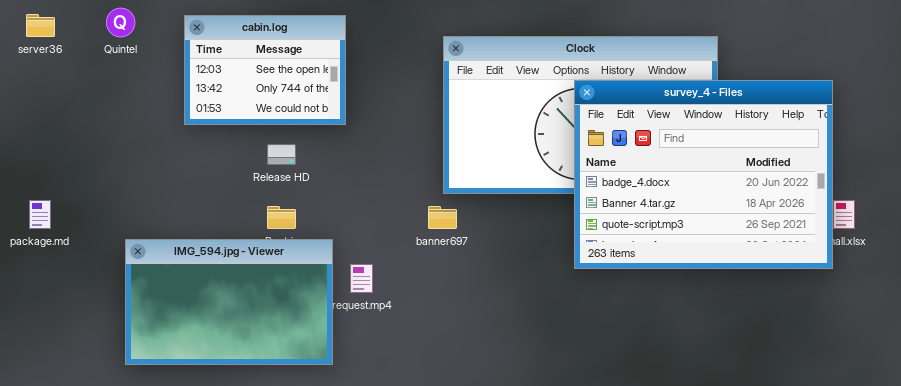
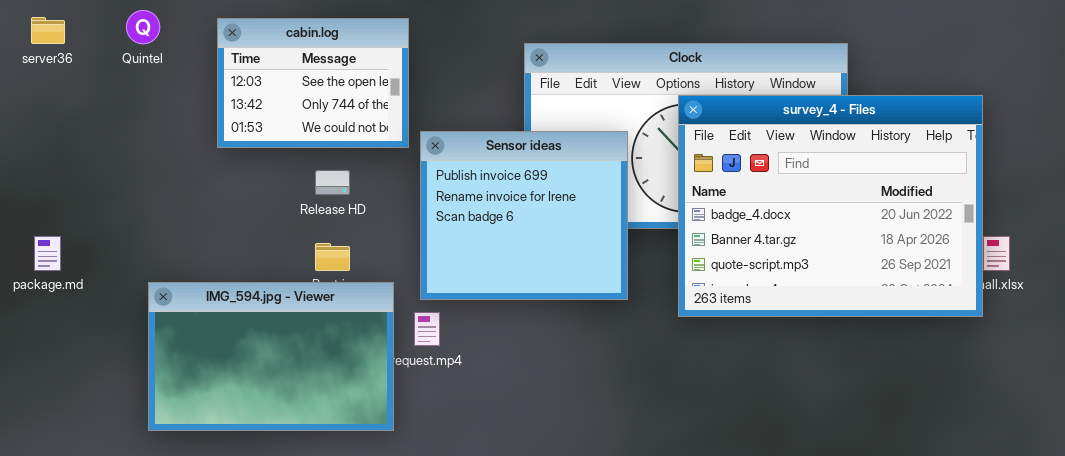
Sensor ideas: none -> [420,131,628,300], opened

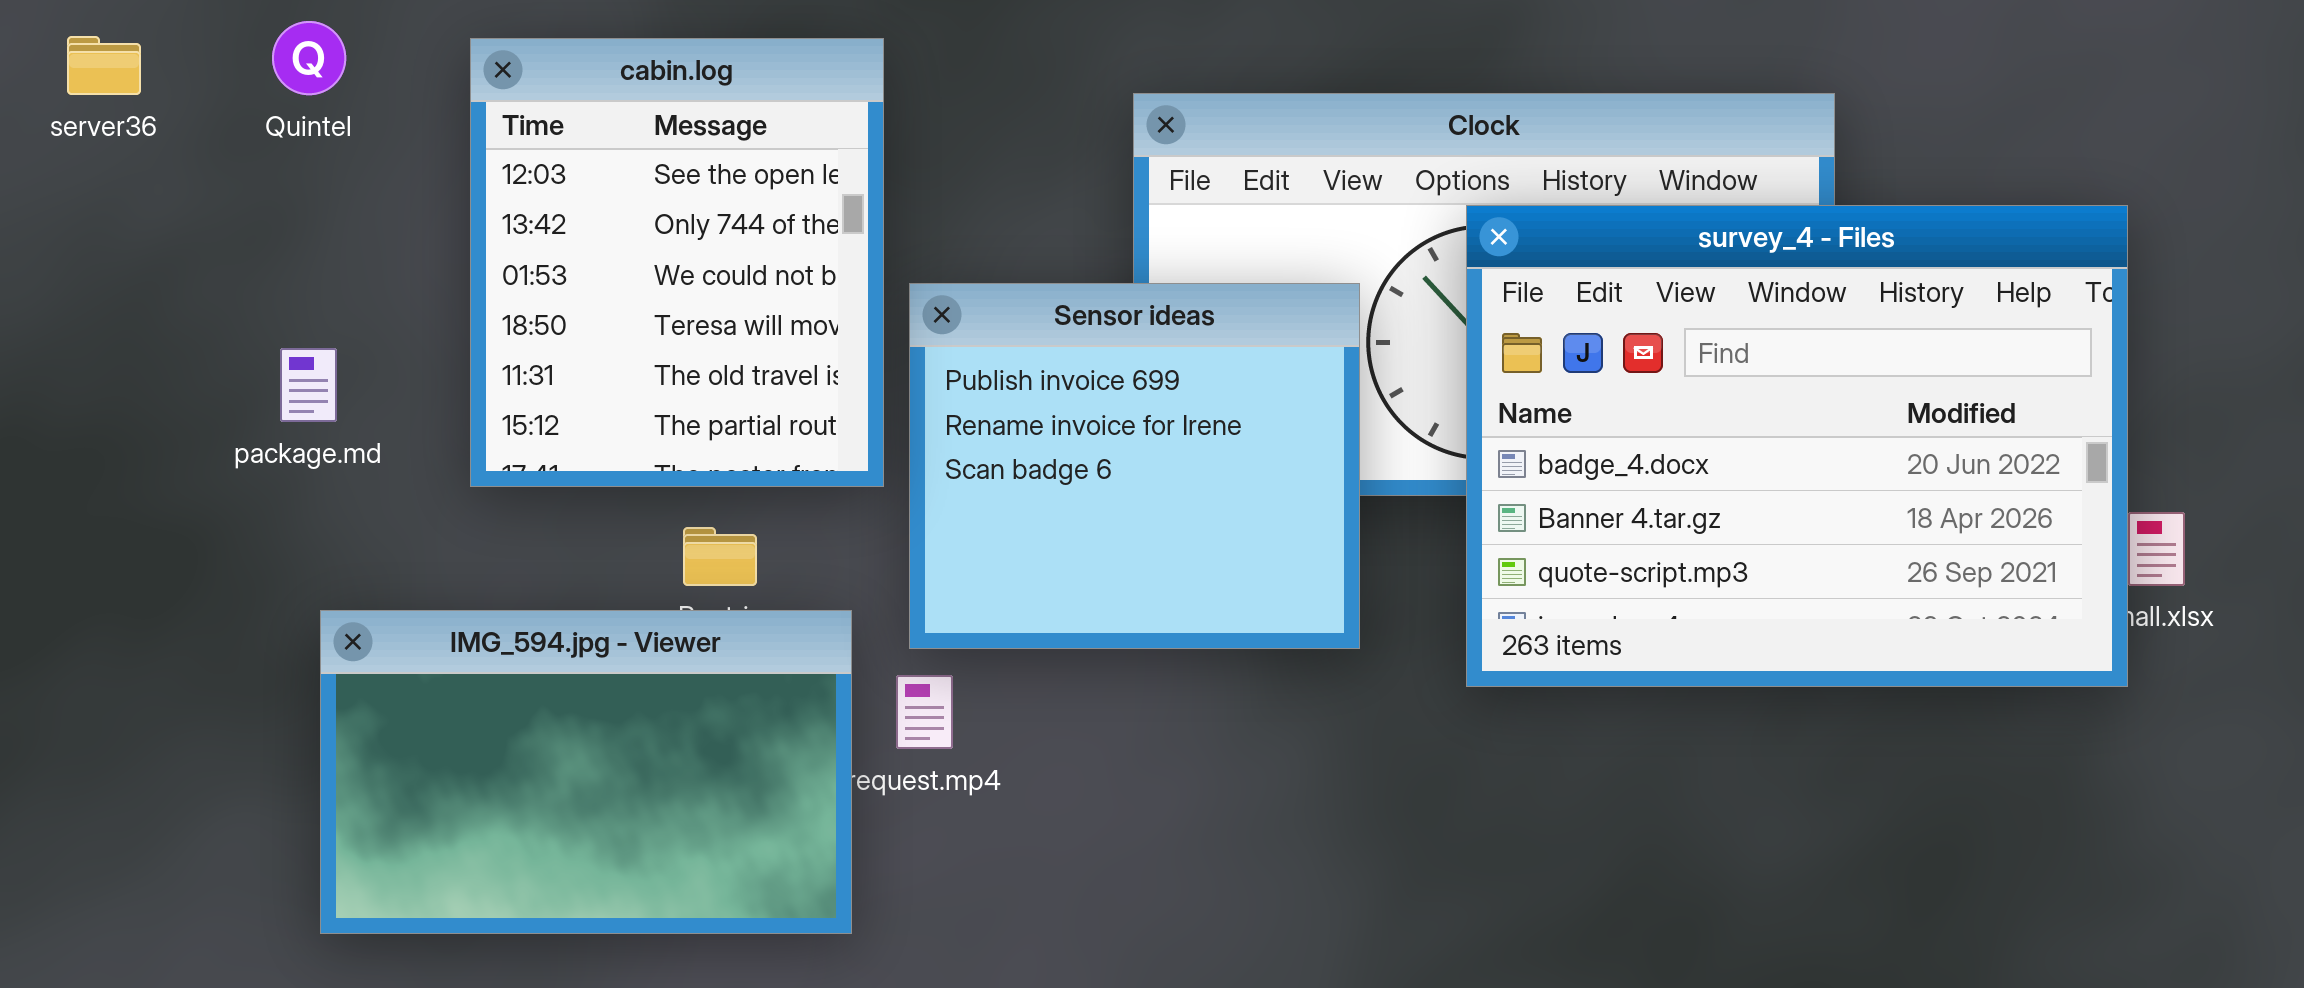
cabin.log: [217,18,409,148] -> [470,38,884,487], resized
package.md: [34,236,61,271] -> [280,348,337,422], moved

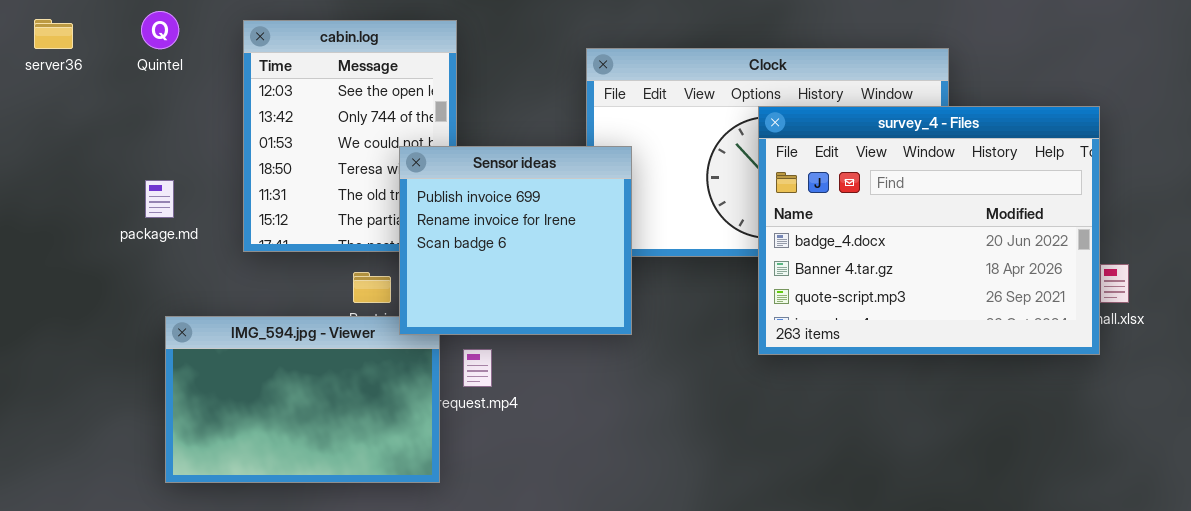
Sensor ideas: [909,283,1360,649] -> [399,146,632,335], moved

